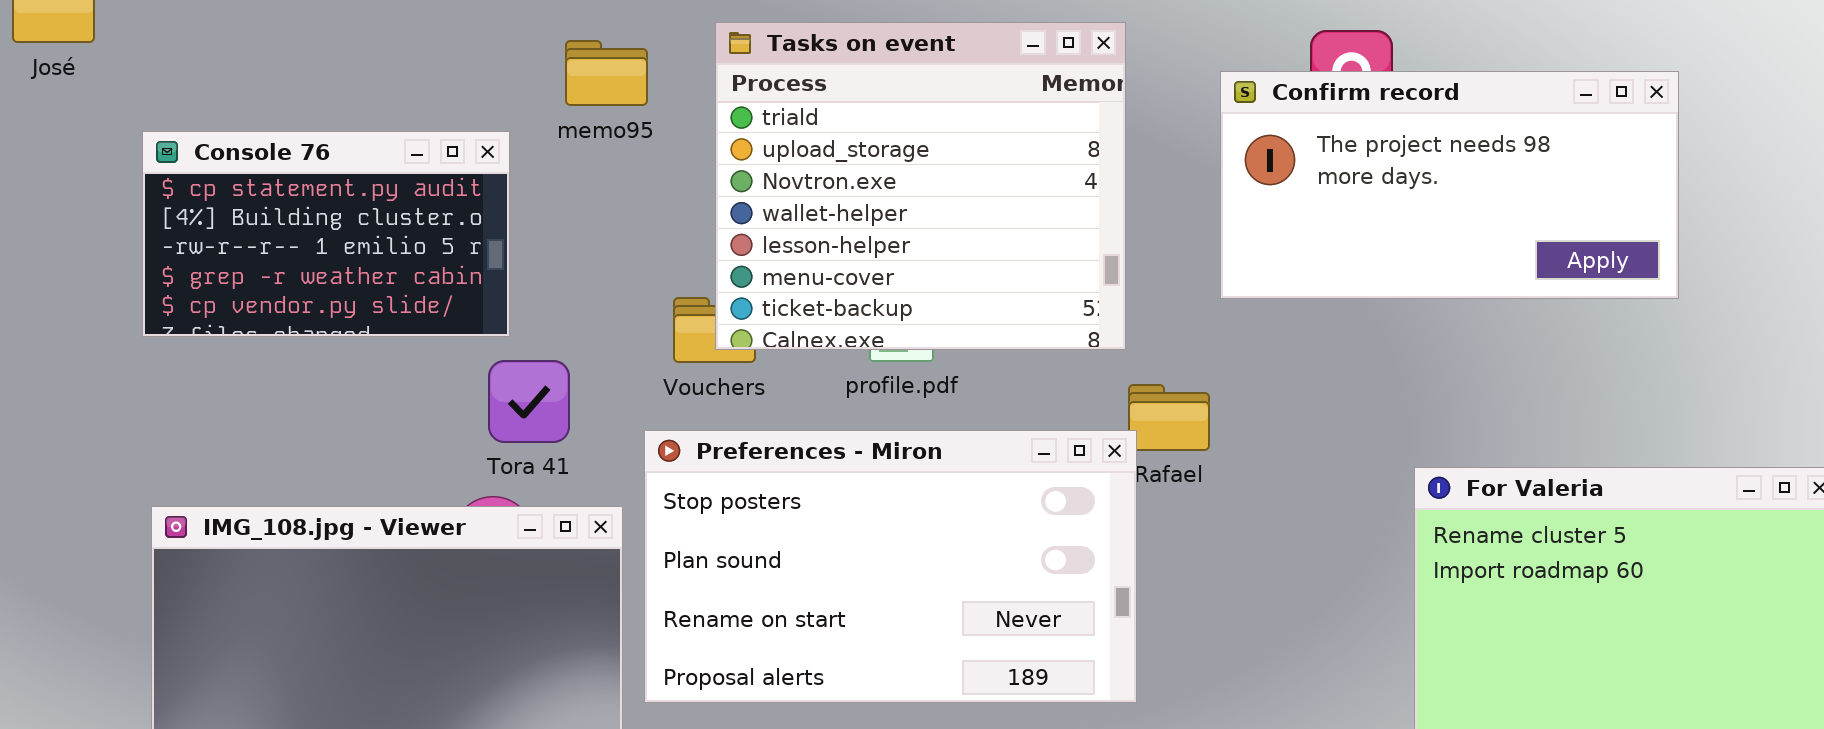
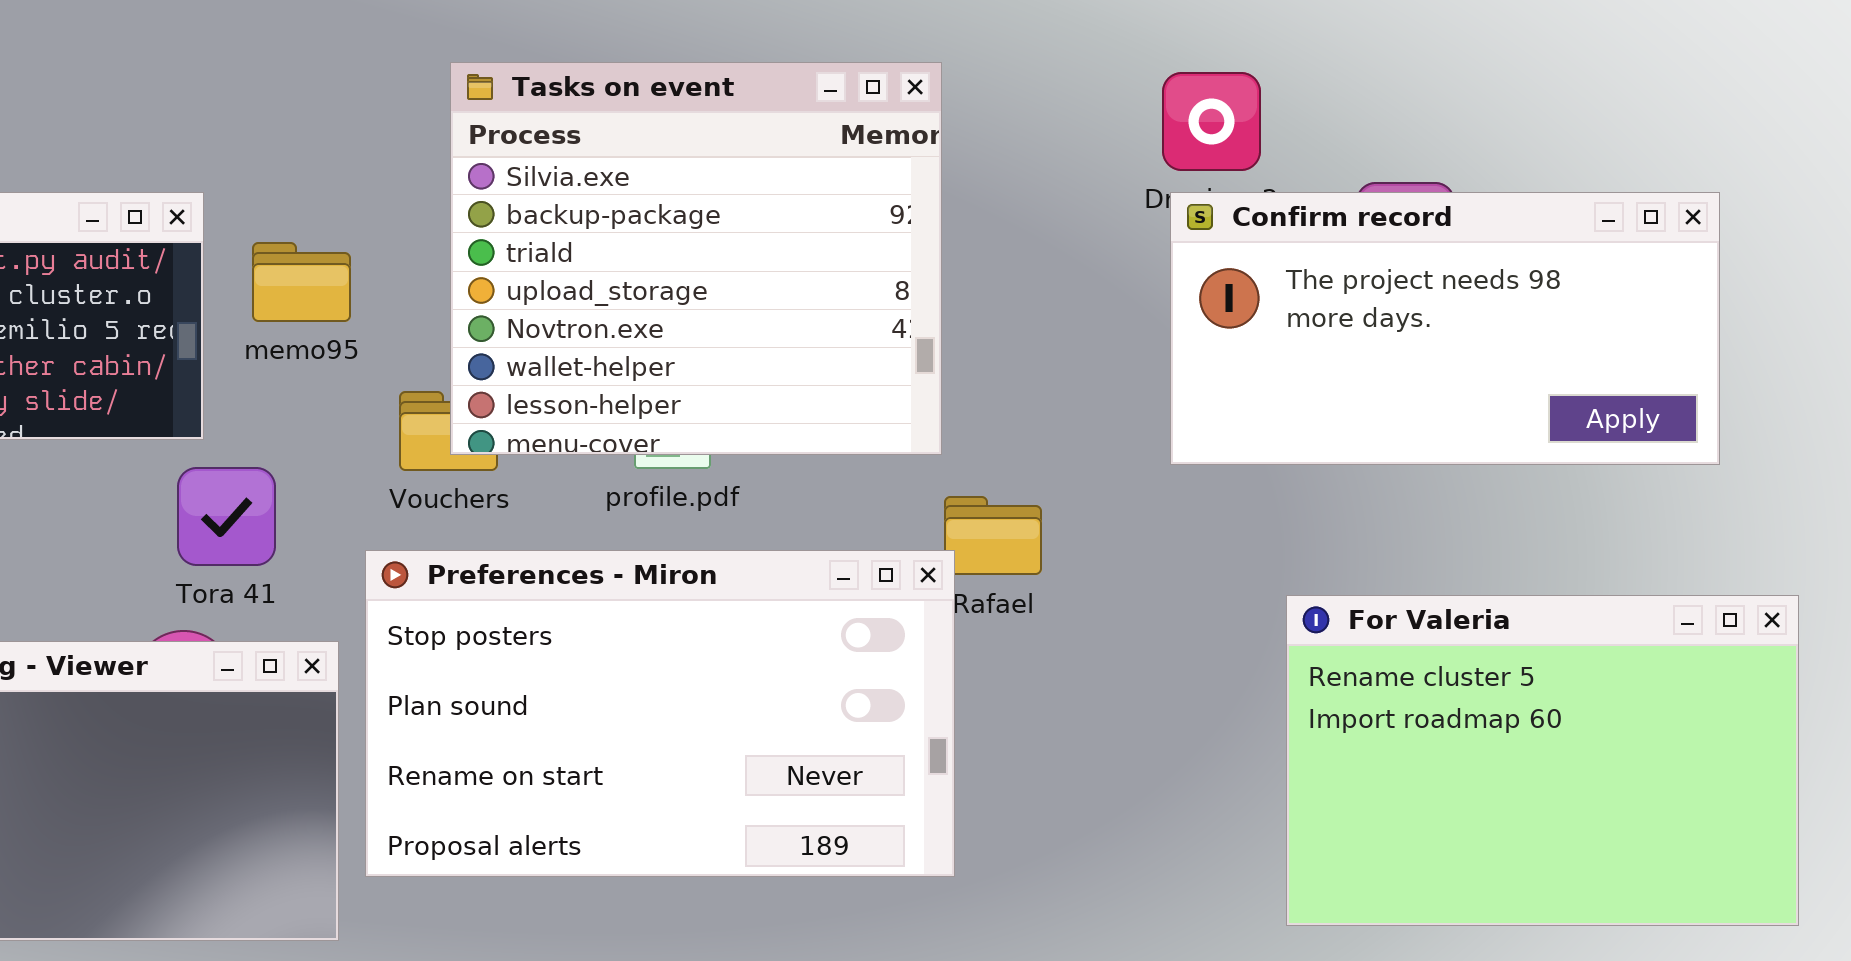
Tasks on event: [715,22,1126,350] -> [450,62,942,455], scrolled up 2 rows
memo95: [565,40,648,106] -> [252,242,351,322], moved
Confirm record: [1220,71,1679,299] -> [1170,192,1720,465], moved

